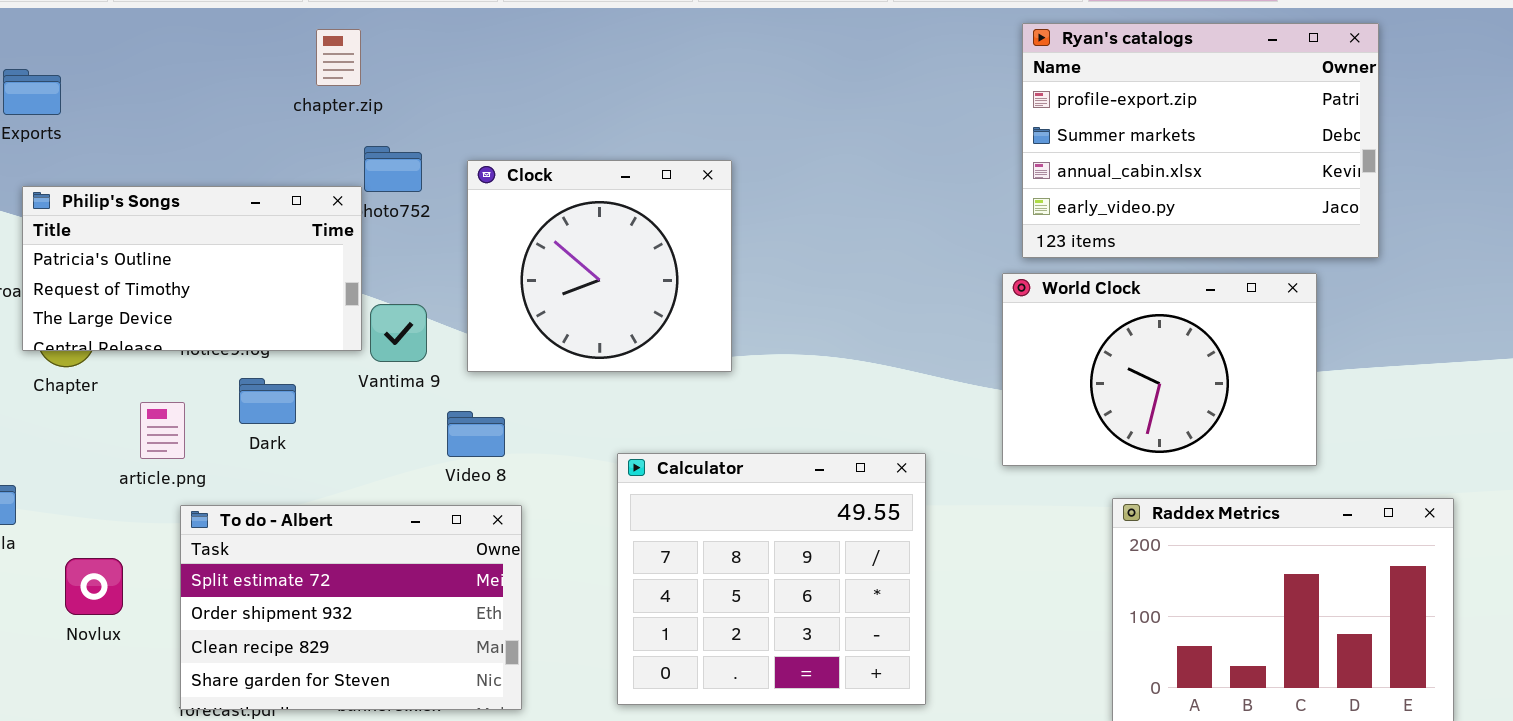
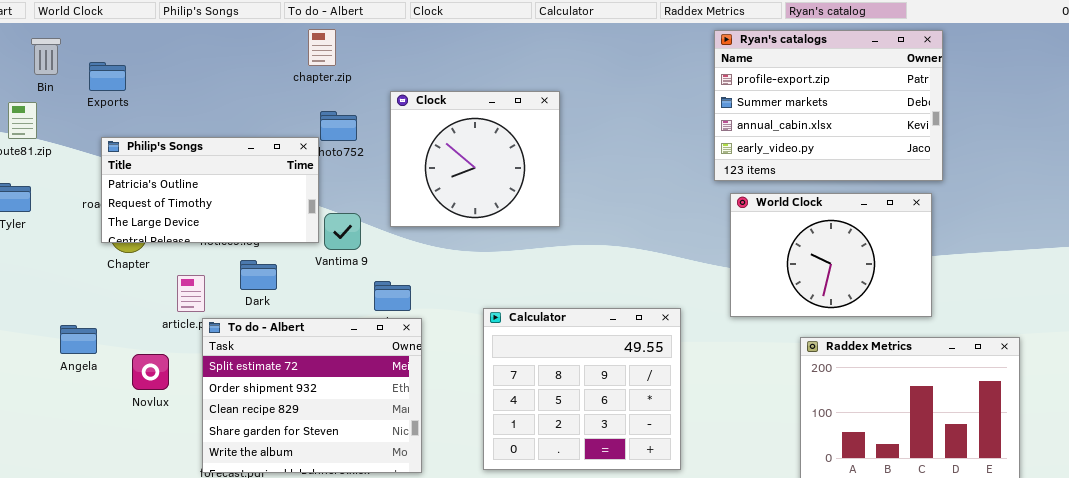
Ryan's catalogs: [1022,23,1379,258] -> [714,30,943,181], moved
chapter.zip: [316,29,361,86] -> [308,29,336,66], moved
Clock: [467,160,732,372] -> [390,91,560,227], moved
To do - Albert: [180,505,522,710] -> [202,318,422,473], resized
Novlux: [65,558,123,615] -> [132,354,169,390], moved

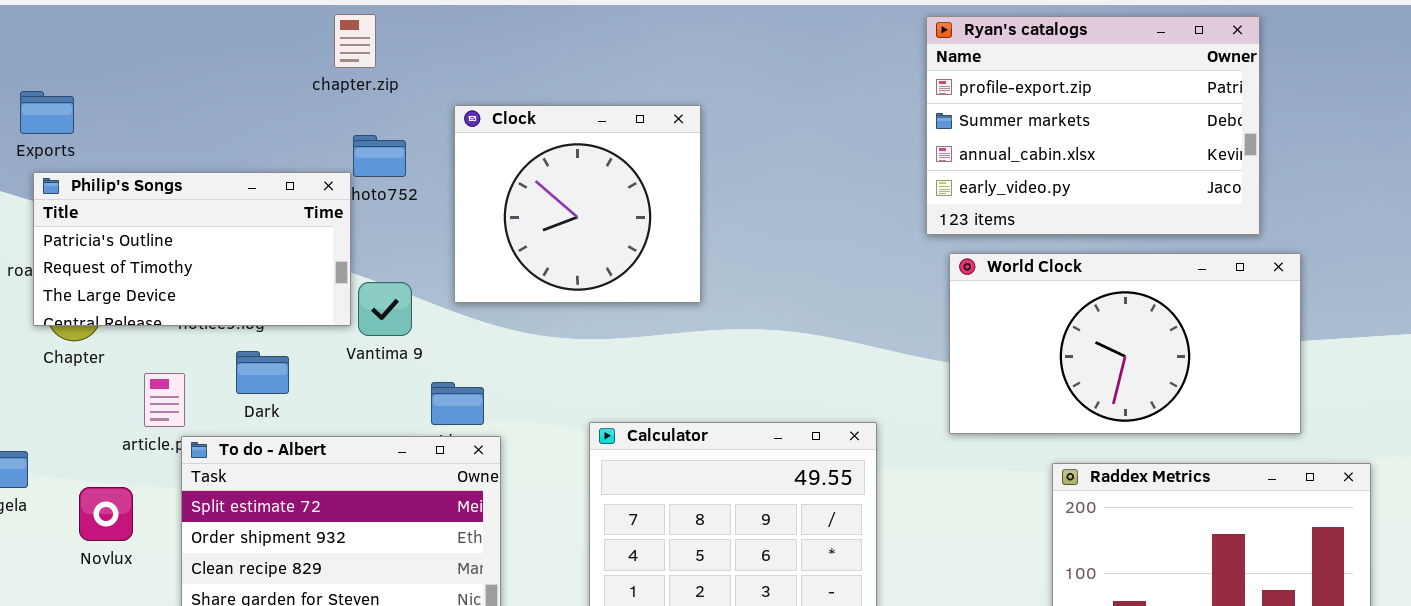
Exports: [89,62,126,91] -> [20,91,74,134], moved
World Clock: [730,193,932,317] -> [949,253,1301,434], resized

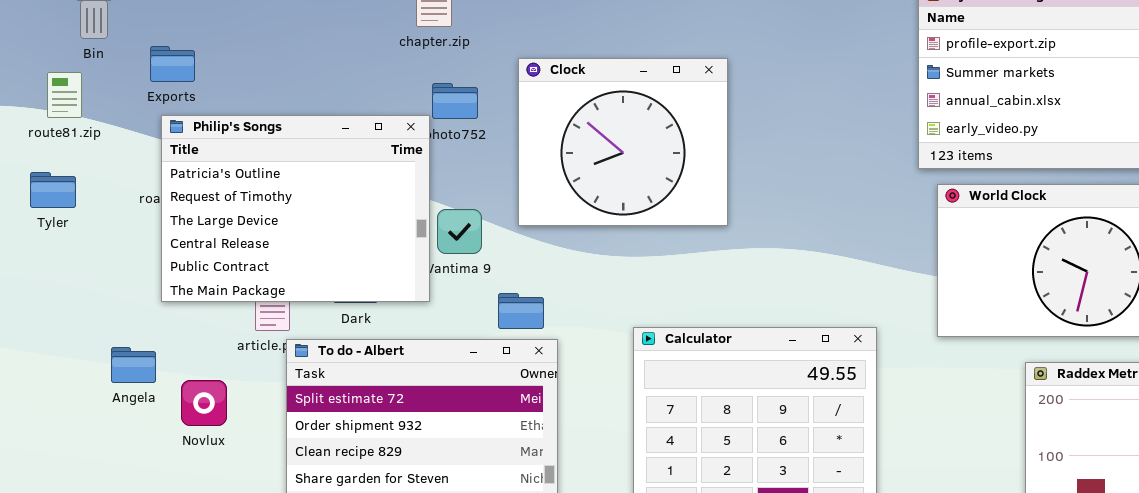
Philip's Songs: [33,172,351,326] -> [161,115,430,302], resized
Novlux: [79,487,133,541] -> [181,380,227,426], moved

